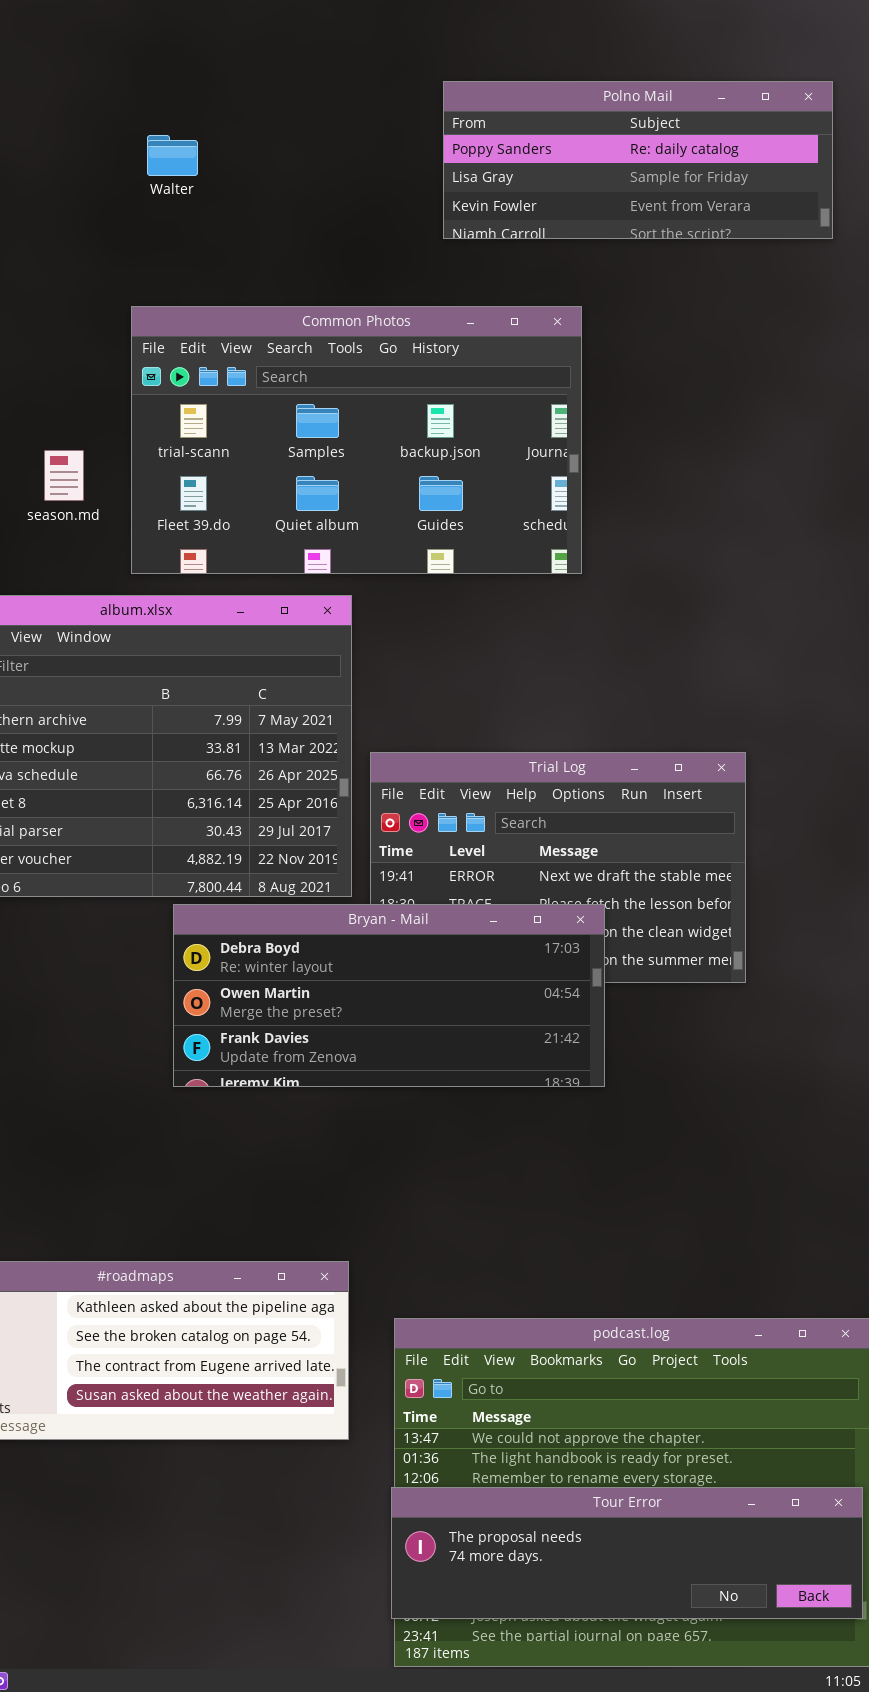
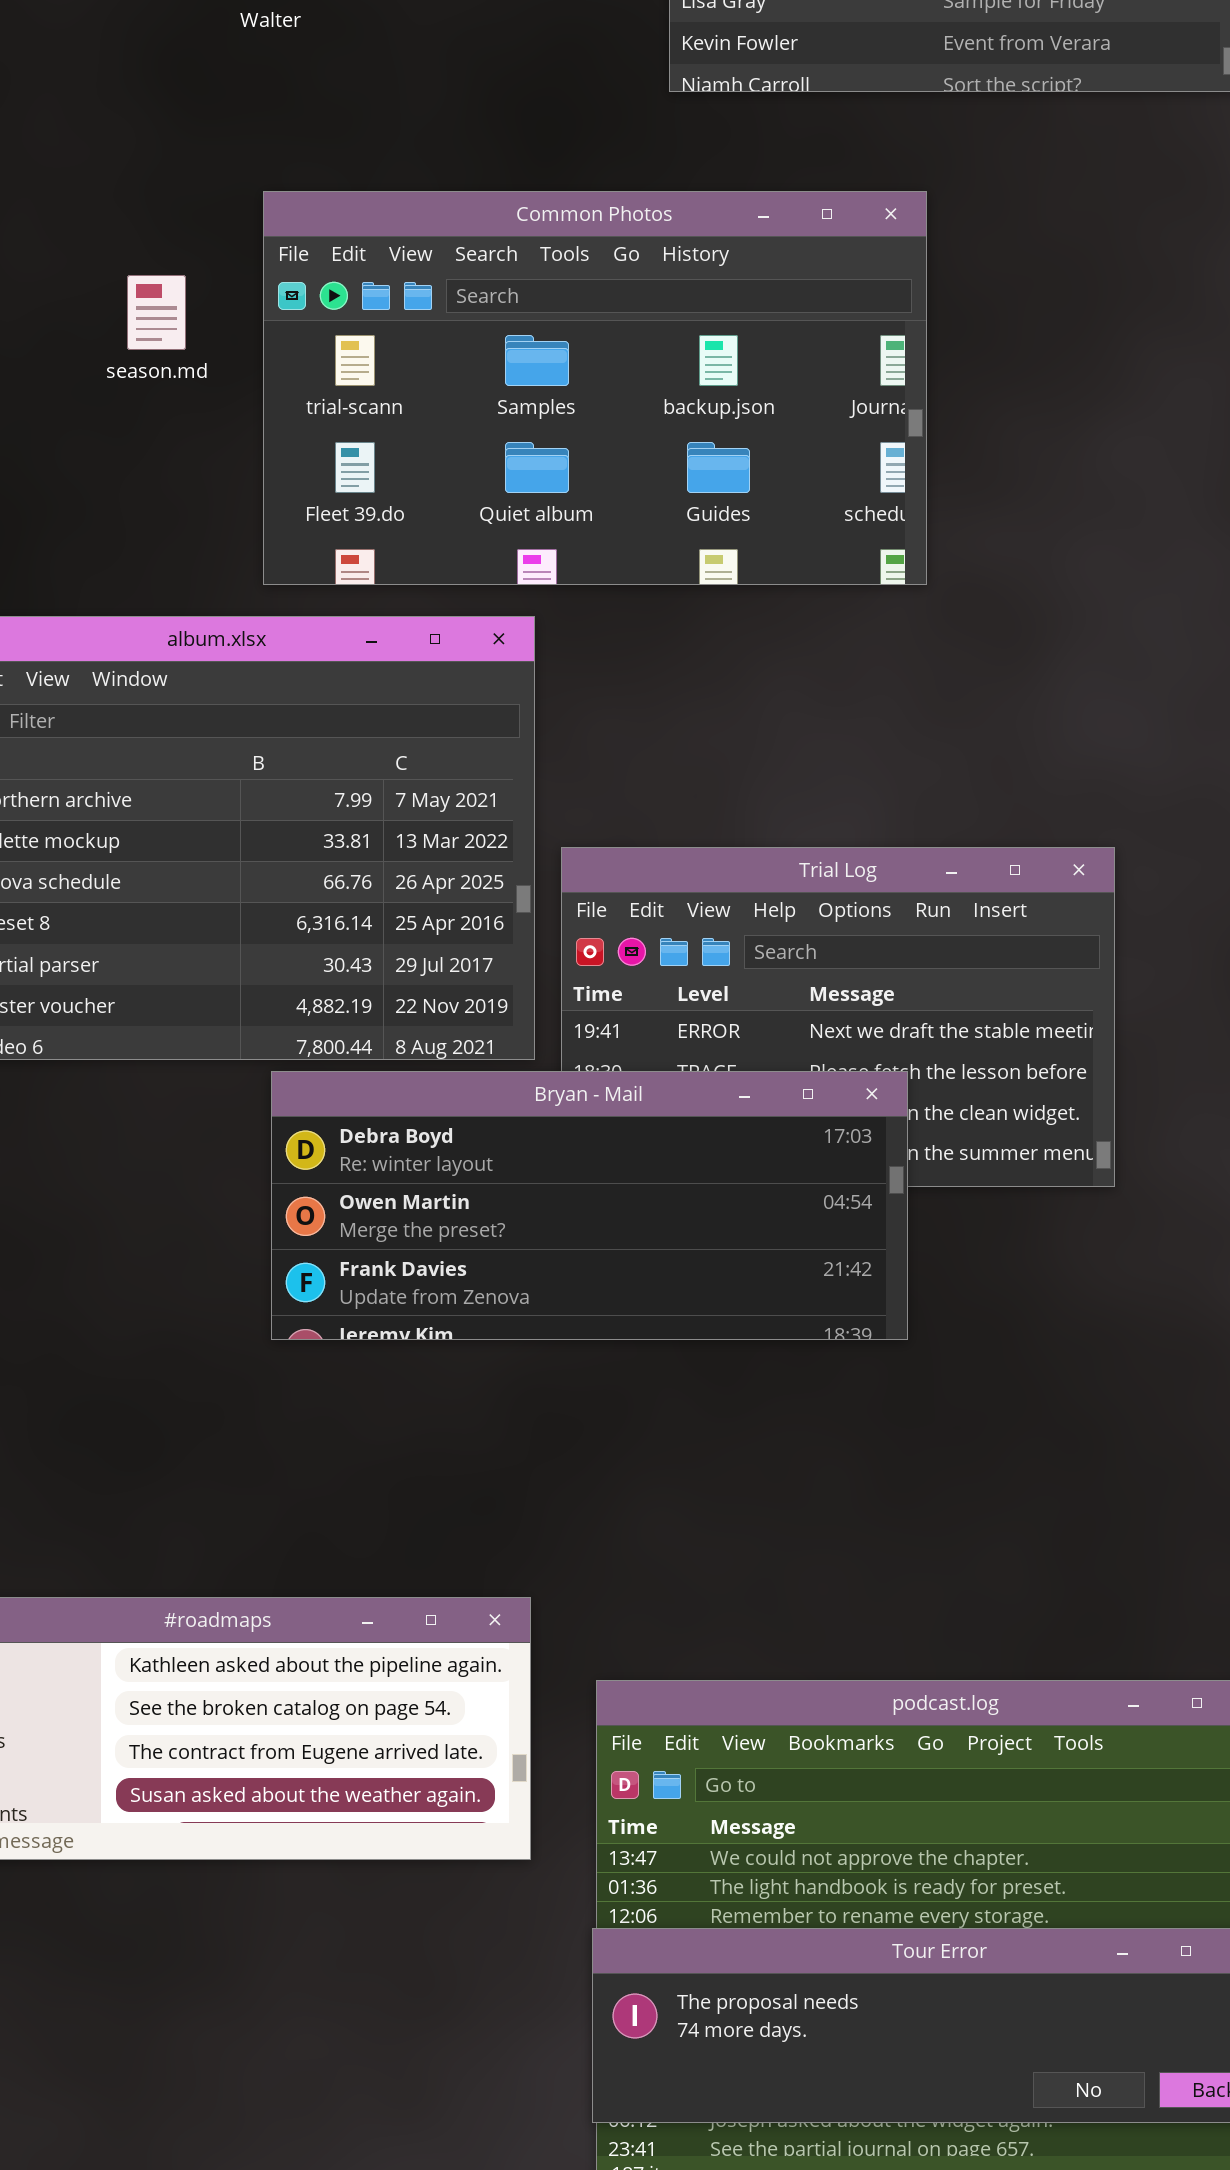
Common Photos: [131,306,582,574] -> [263,191,927,585], moved
season.md: [44,450,84,501] -> [127,275,186,350], moved

